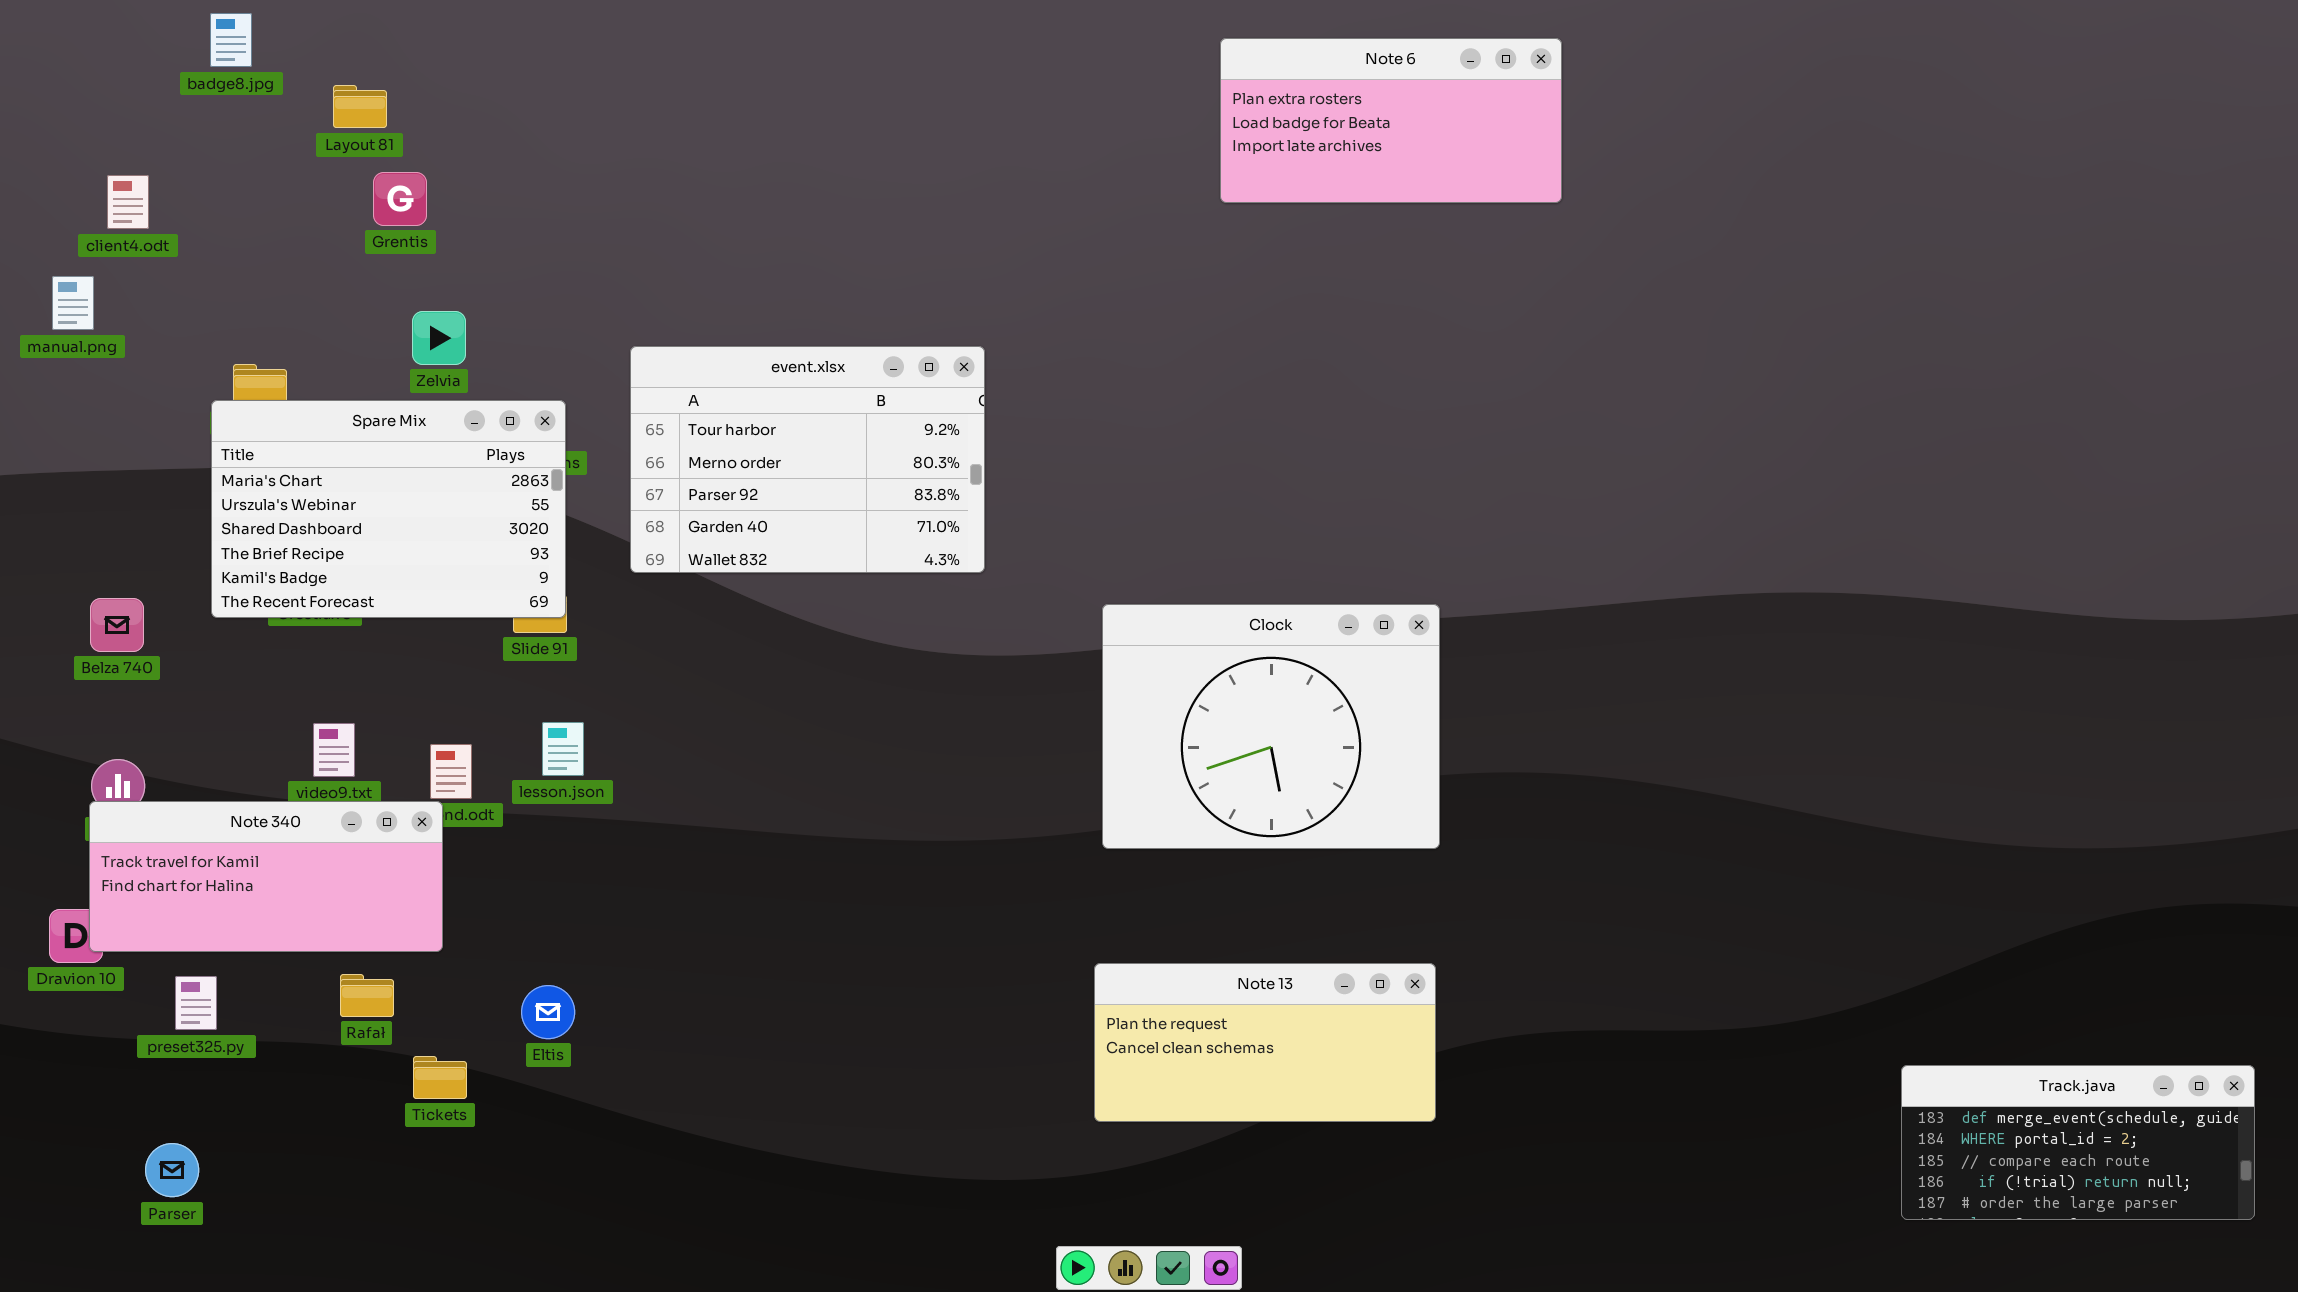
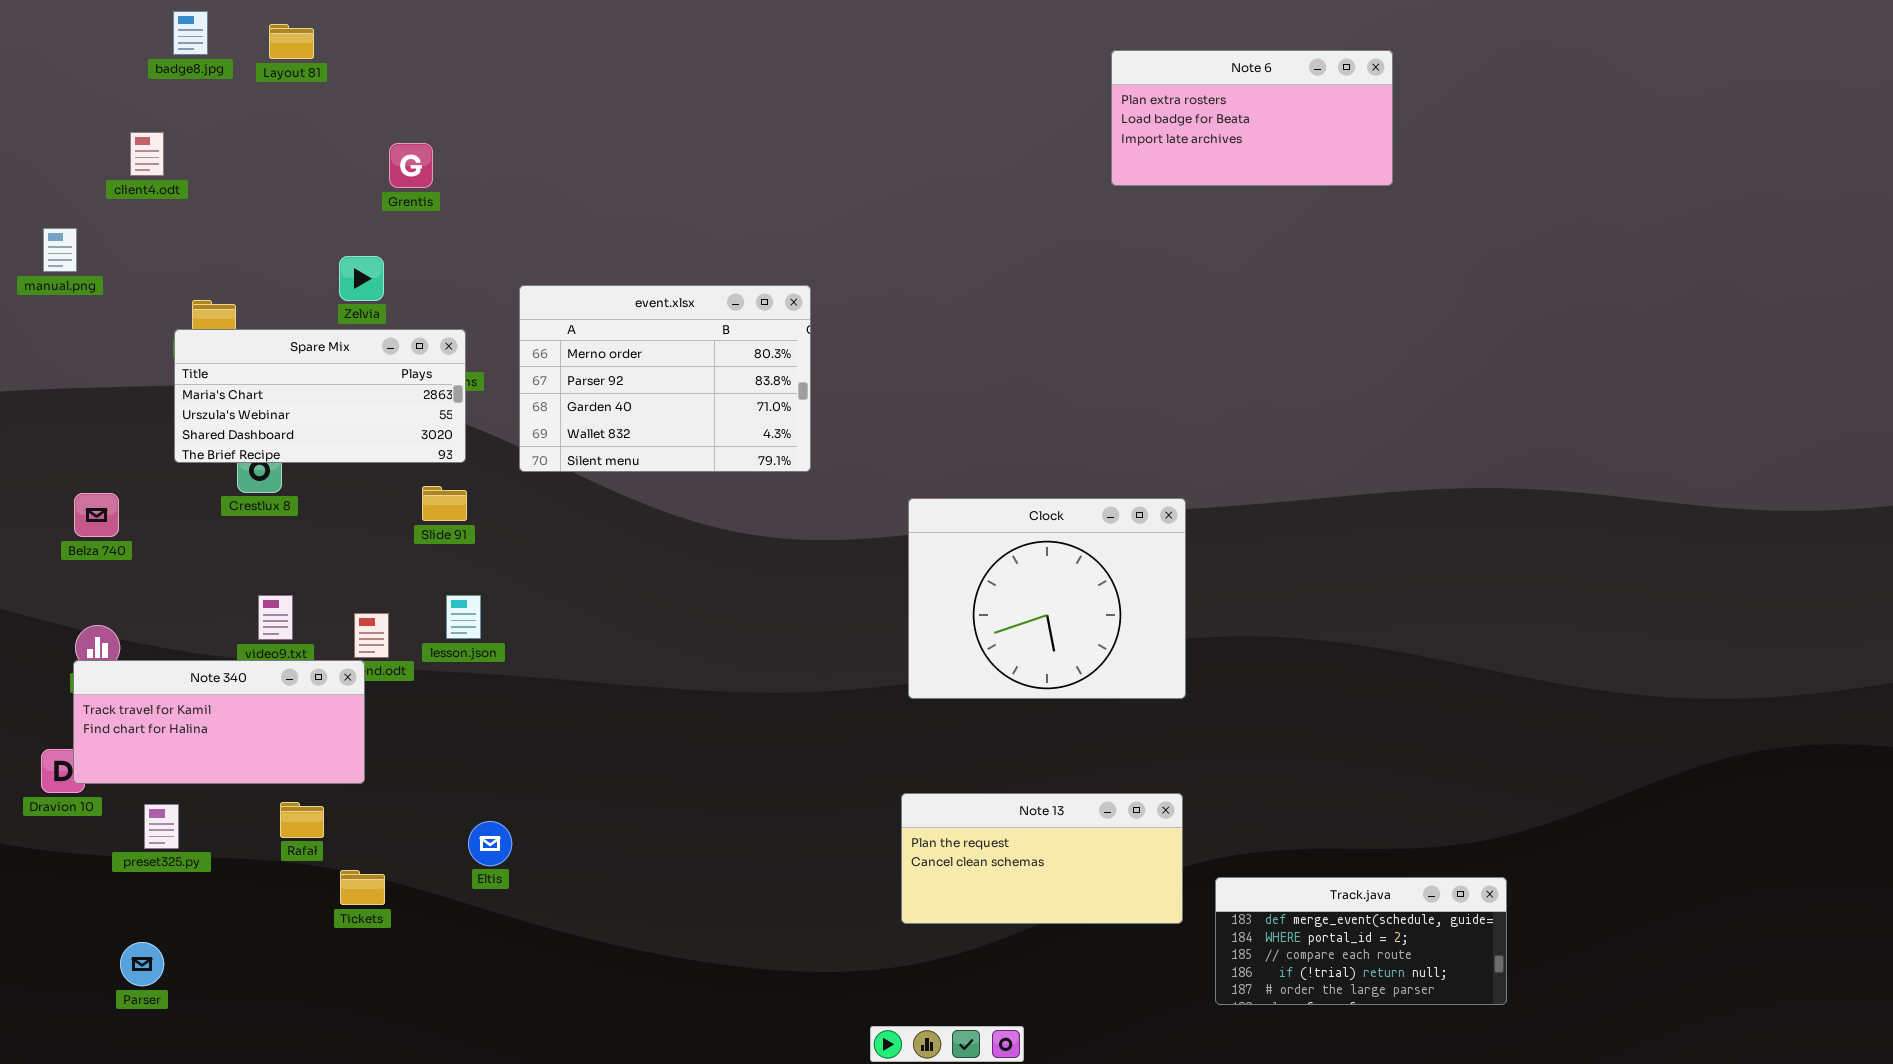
Note 6: [1220,38,1562,203] -> [1111,50,1393,186], moved
Layout 81: [333,85,387,128] -> [269,24,314,59], moved
Grentis: [373,172,427,226] -> [389,143,433,188], moved
client4.odt: [107,175,149,229] -> [130,132,164,176], moved
event.xlsx: [630,346,985,573] -> [519,285,811,472], scrolled down 1 row
Spare Mix: [211,400,566,618] -> [174,329,466,463], resized
Eltis: [521,985,575,1039] -> [468,821,512,866], moved
Track.java: [1901,1065,2255,1220] -> [1215,877,1507,1005], moved

